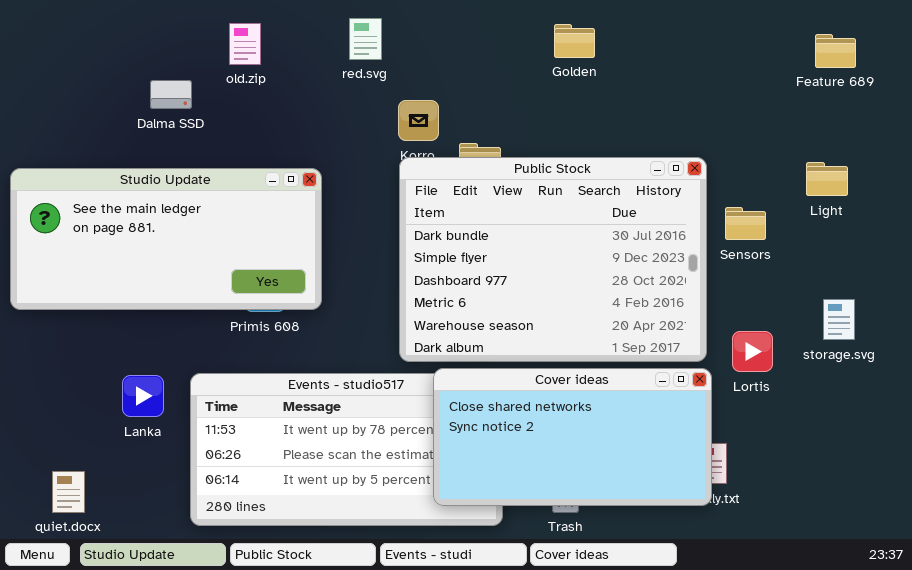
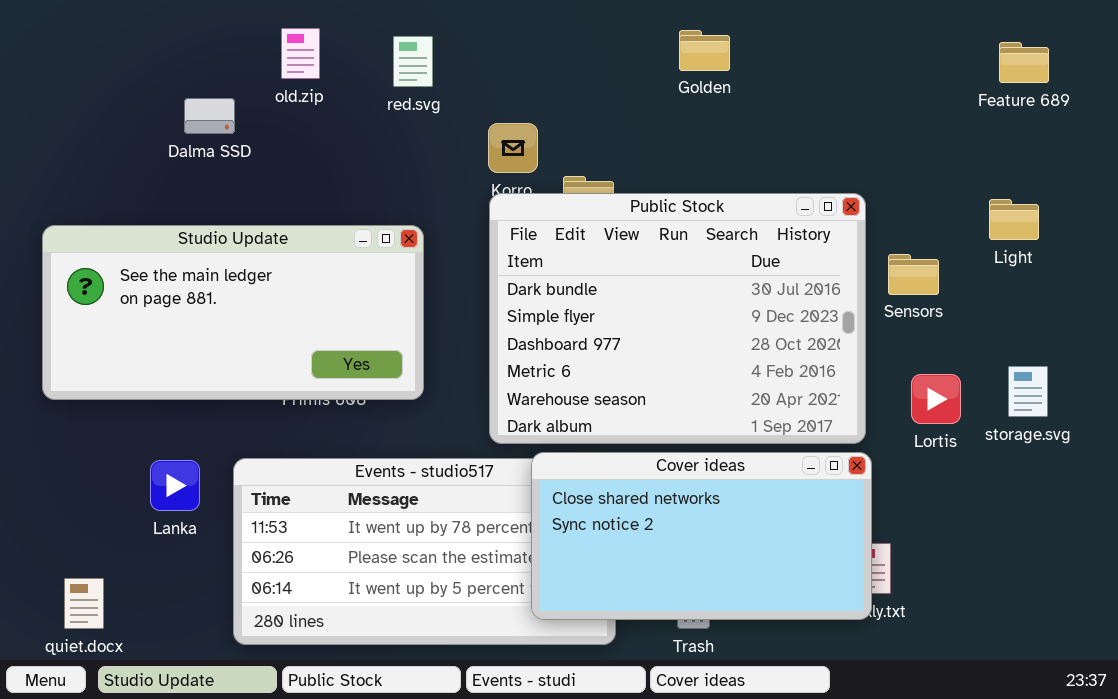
red.svg: [349,18,382,60] -> [393,36,433,87], moved
Studio Update: [10,168,322,310] -> [42,225,424,400], moved
Lortis: [732,331,773,372] -> [911,374,961,424], moved

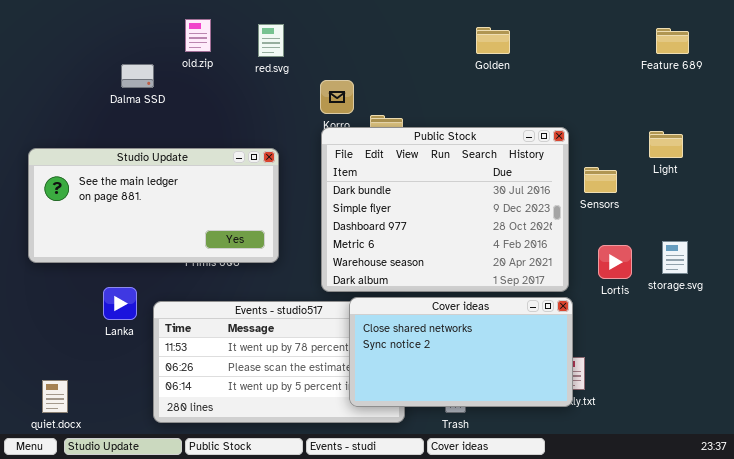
Golden: [679,30,730,71] -> [476,27,510,54], moved
Lanka: [150,460,200,511] -> [103,287,137,320], moved

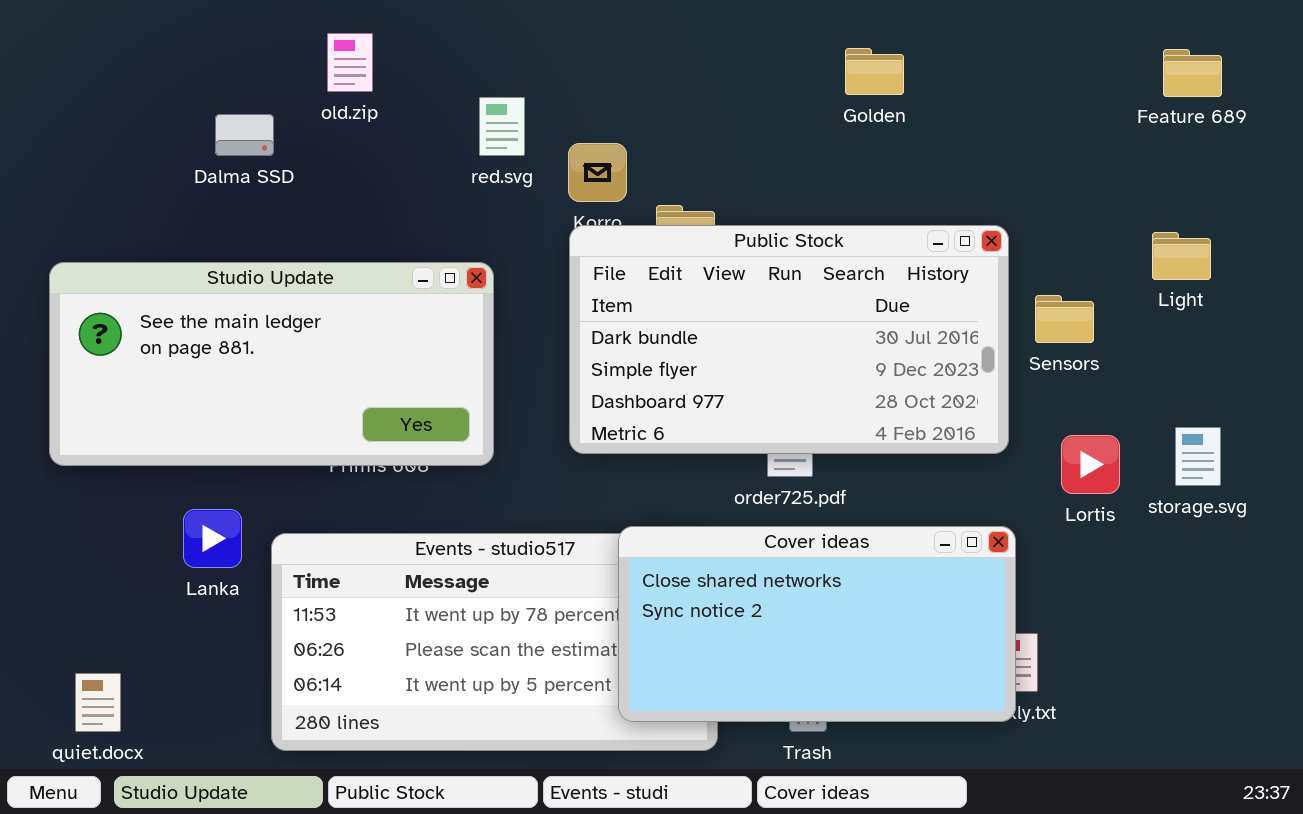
red.svg: [258,24,284,57] -> [479,97,525,156], moved
Public Stock: [321,127,569,292] -> [569,225,1009,454], resized

